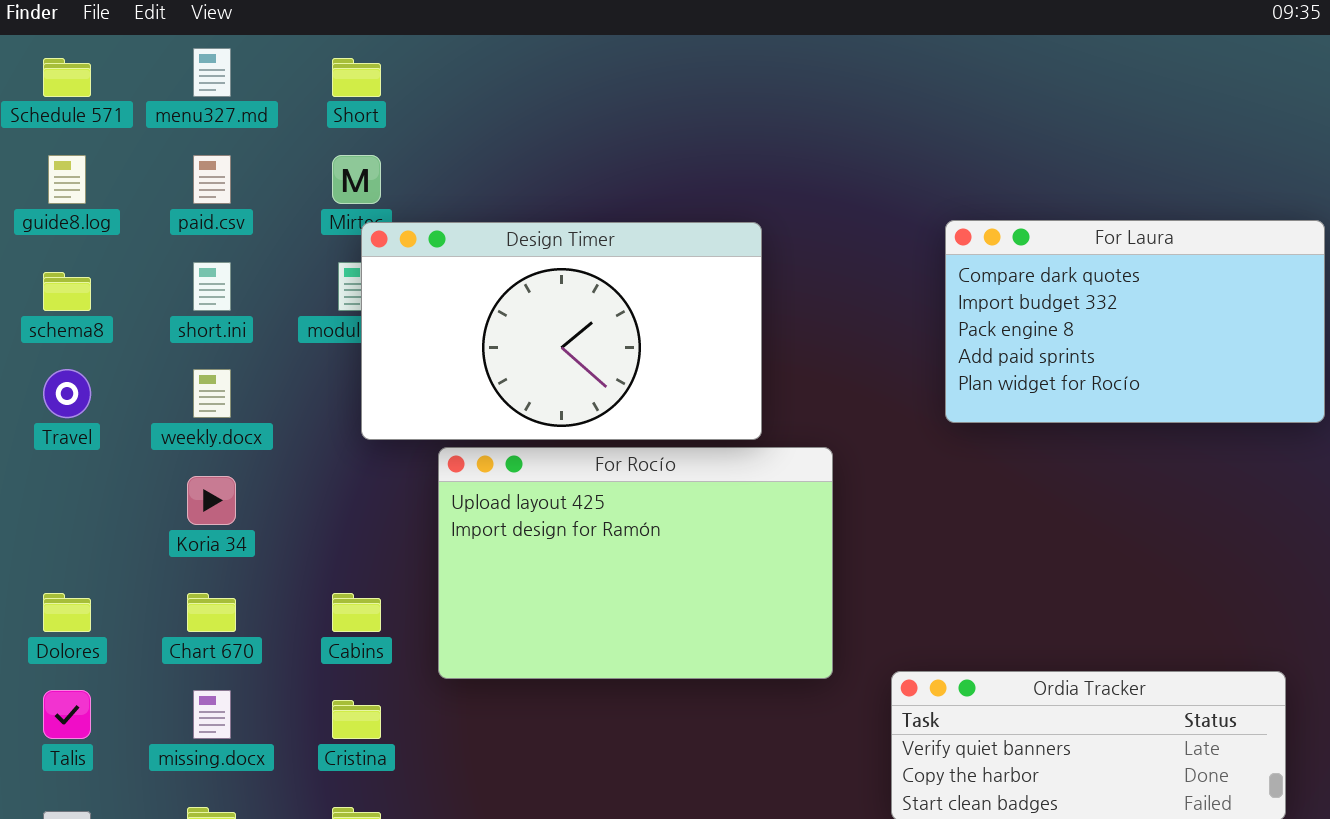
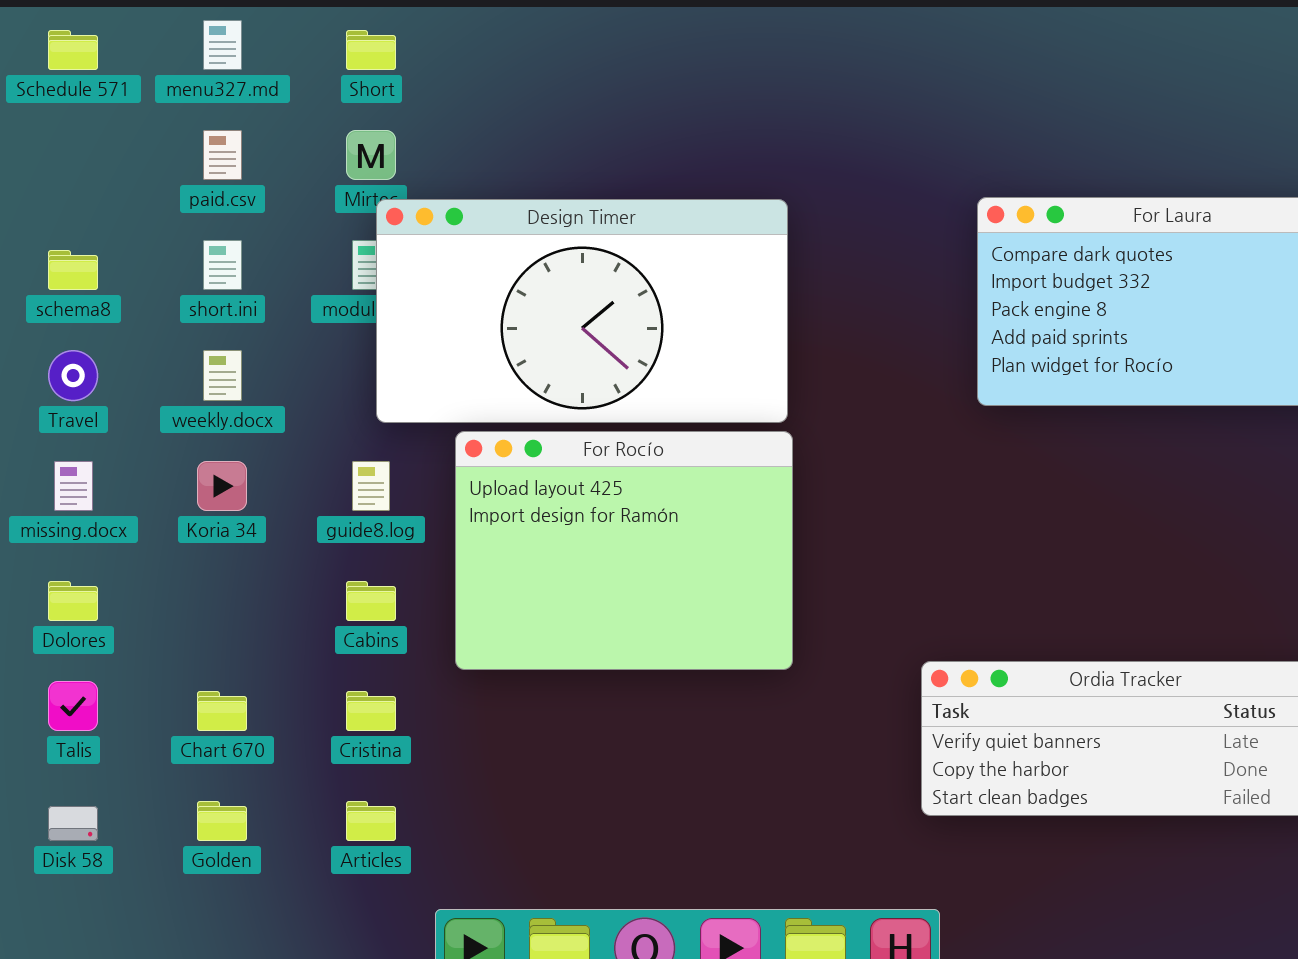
guide8.log: [48,155,86,204] -> [352,461,390,511], moved
For Rocío: [438,447,833,679] -> [455,431,793,670], resized
Chart 670: [187,593,236,632] -> [197,691,247,731], moved
missing.docx: [193,690,231,739] -> [54,461,93,511], moved

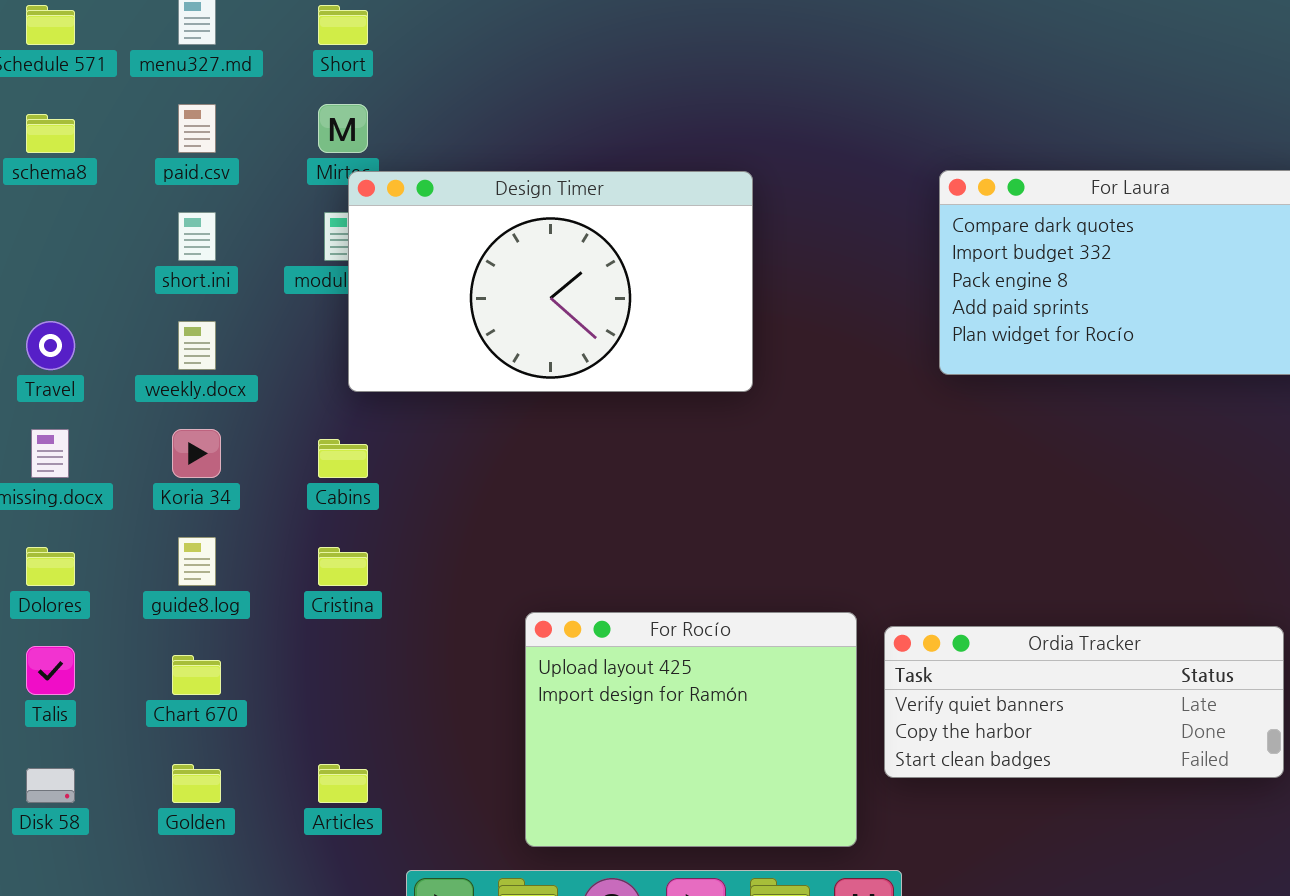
schema8: [48,250,98,290] -> [26,114,75,153], moved
For Rocío: [455,431,793,670] -> [525,612,857,847], moved
guide8.log: [352,461,390,511] -> [178,537,216,586], moved
Cabins: [346,581,396,621] -> [318,439,368,478], moved
Cristina: [346,691,396,731] -> [318,547,368,586], moved

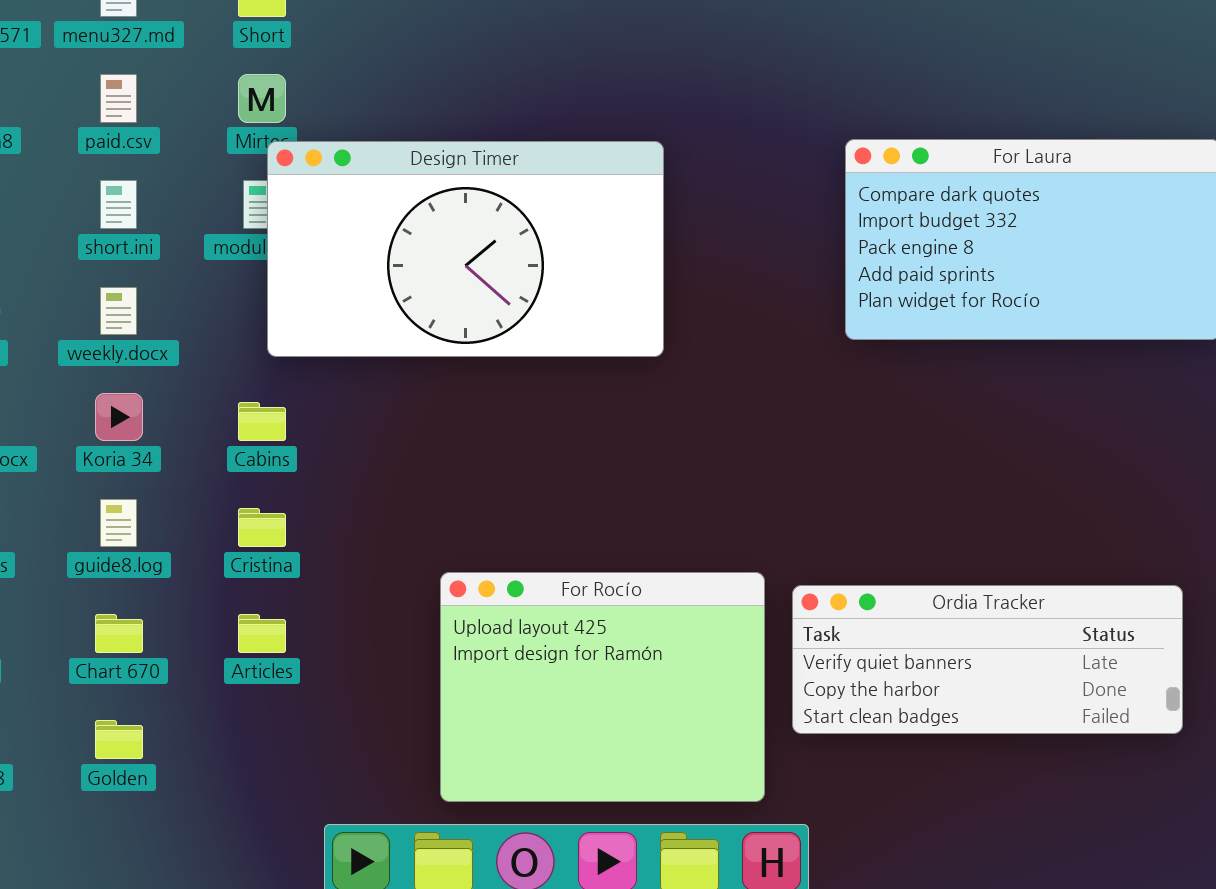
Articles: [318,764,368,803] -> [238,614,286,653], moved

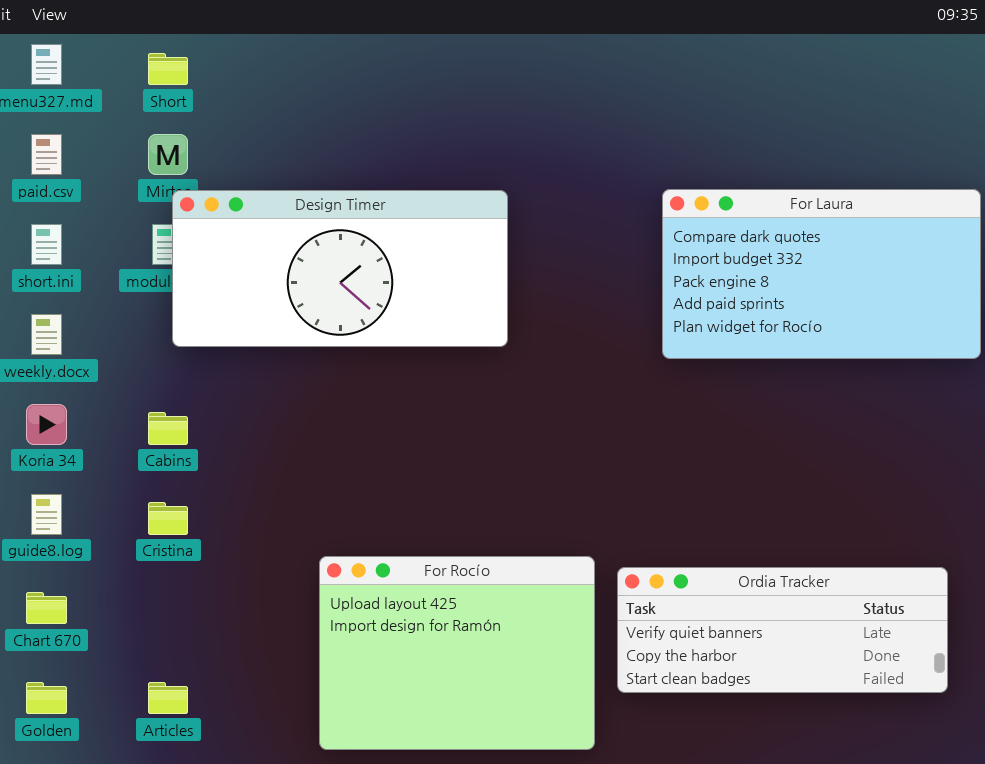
Design Timer: [267,141,664,357] -> [172,190,508,347], resized
Articles: [238,614,286,653] -> [148,682,188,714], moved

